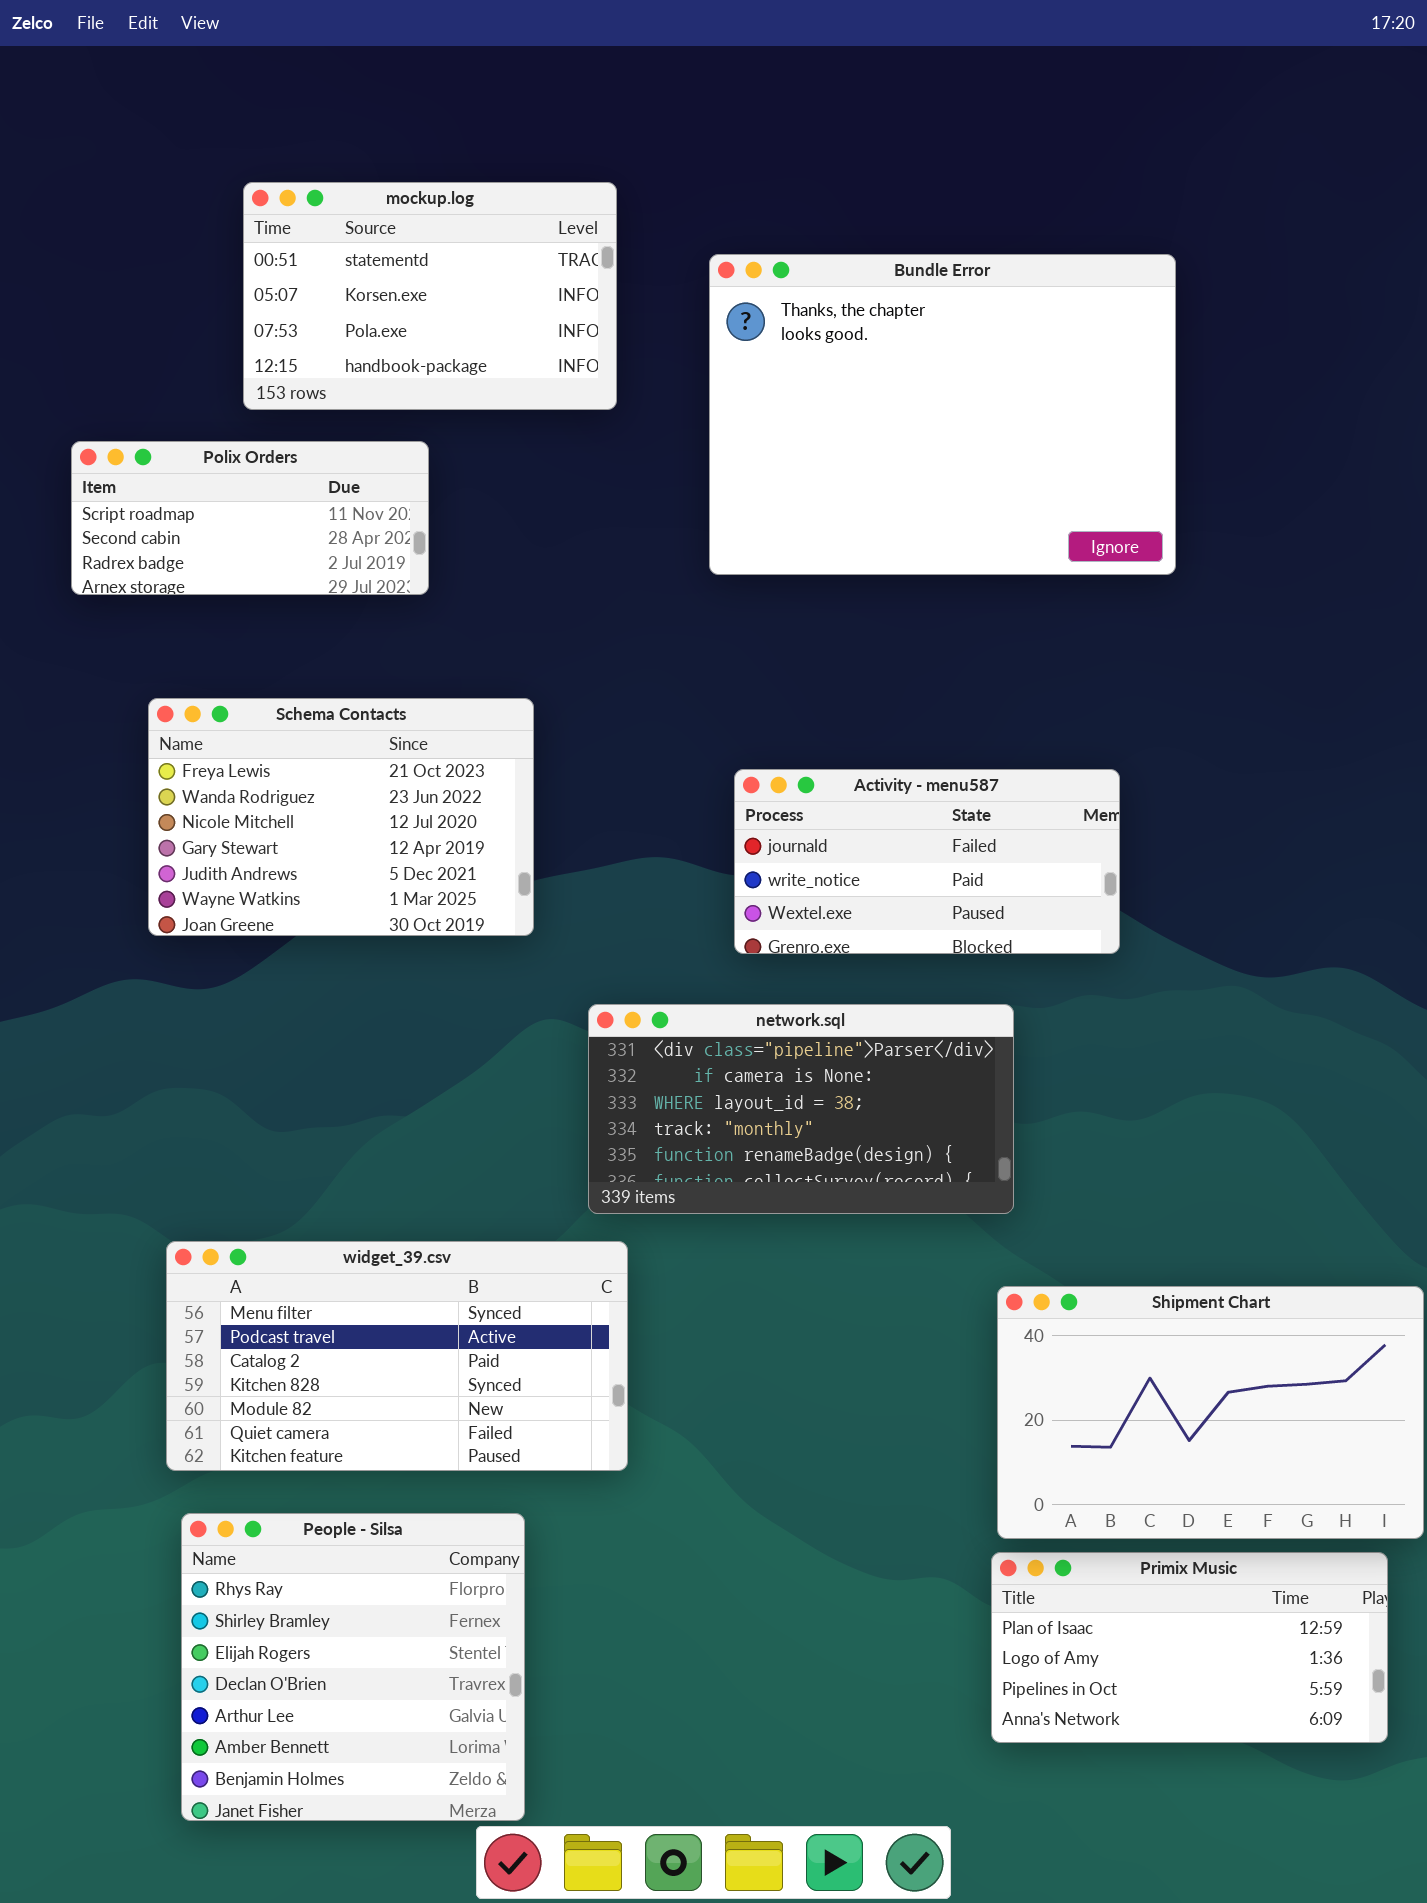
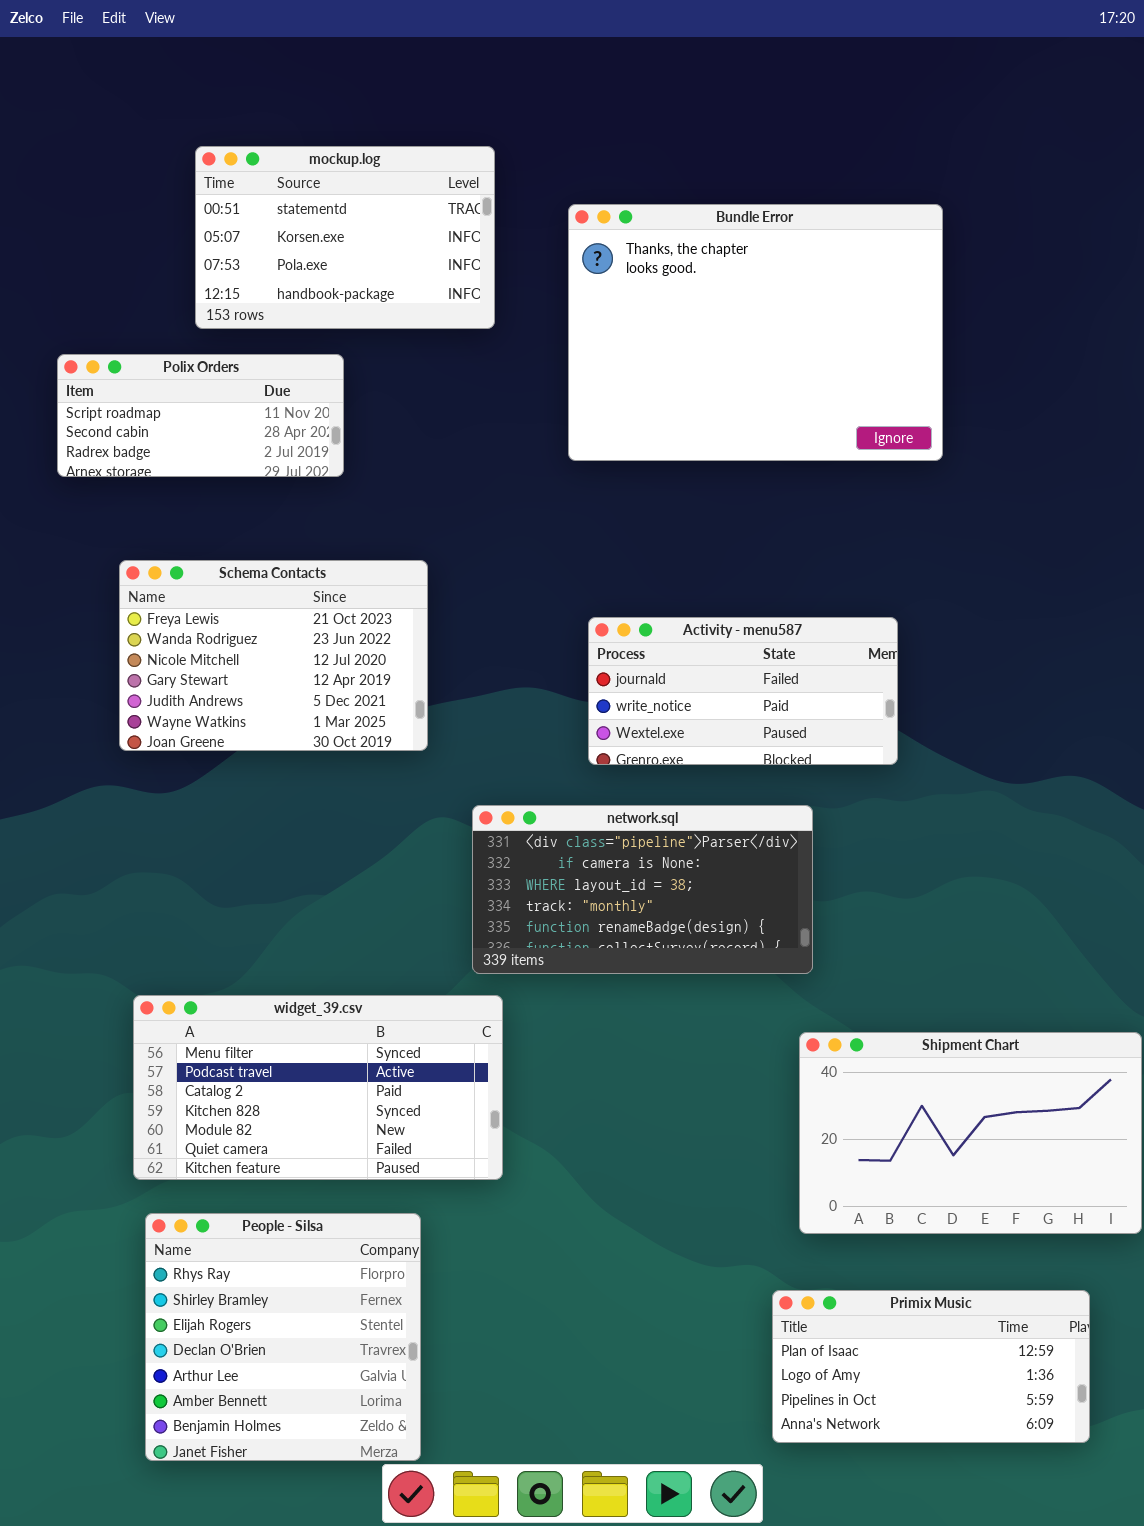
Primix Music: [991,1552,1388,1743] -> [772,1290,1090,1443], moved

